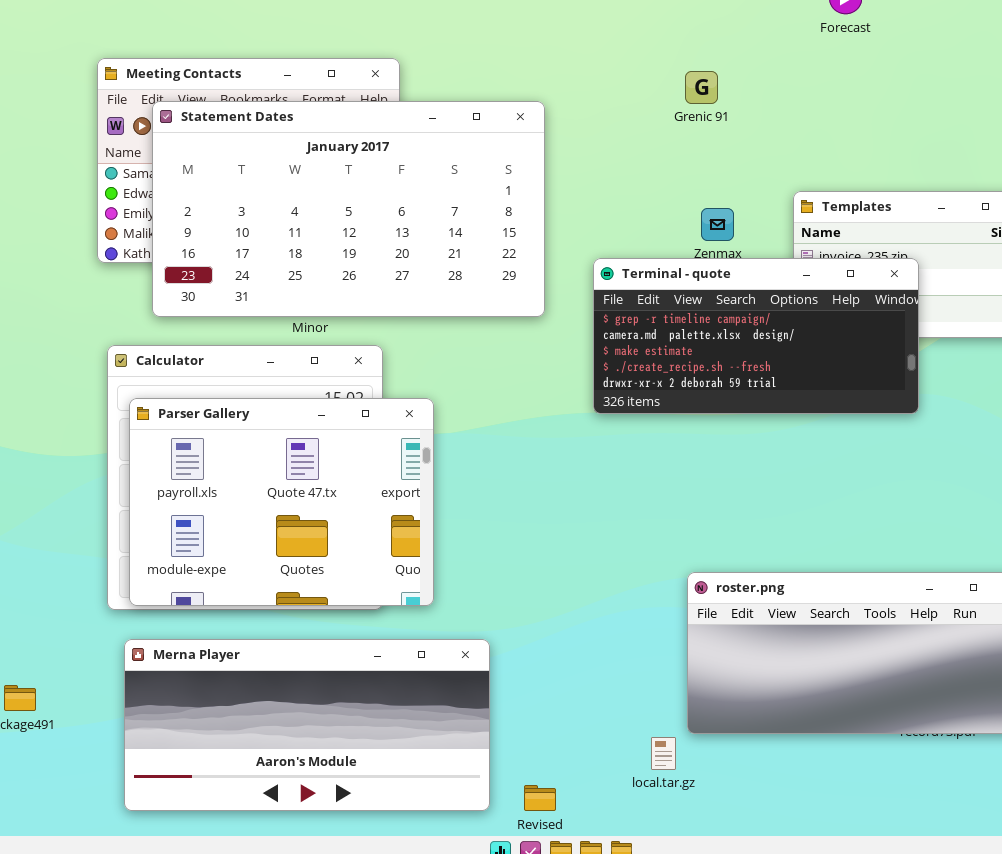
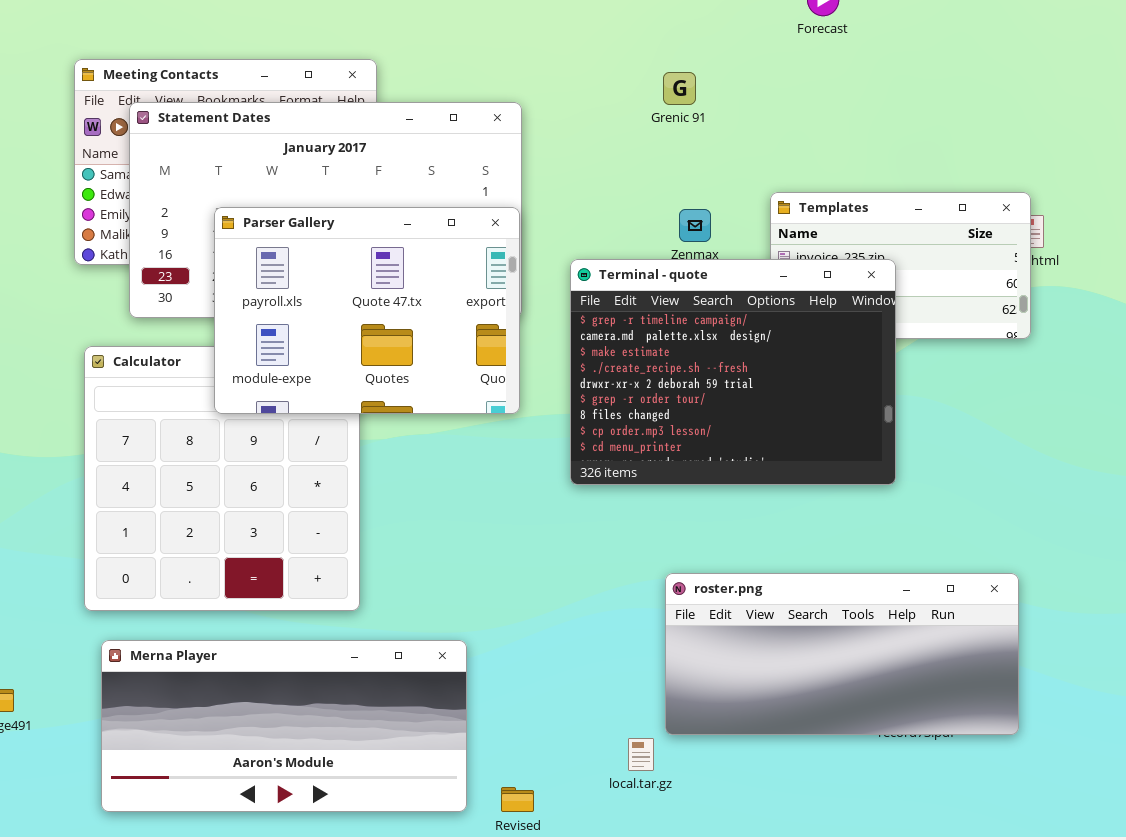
Terminal - quote: [593,258,919,414] -> [570,259,896,485], resized
Parser Gallery: [129,398,434,606] -> [214,207,520,414], moved

